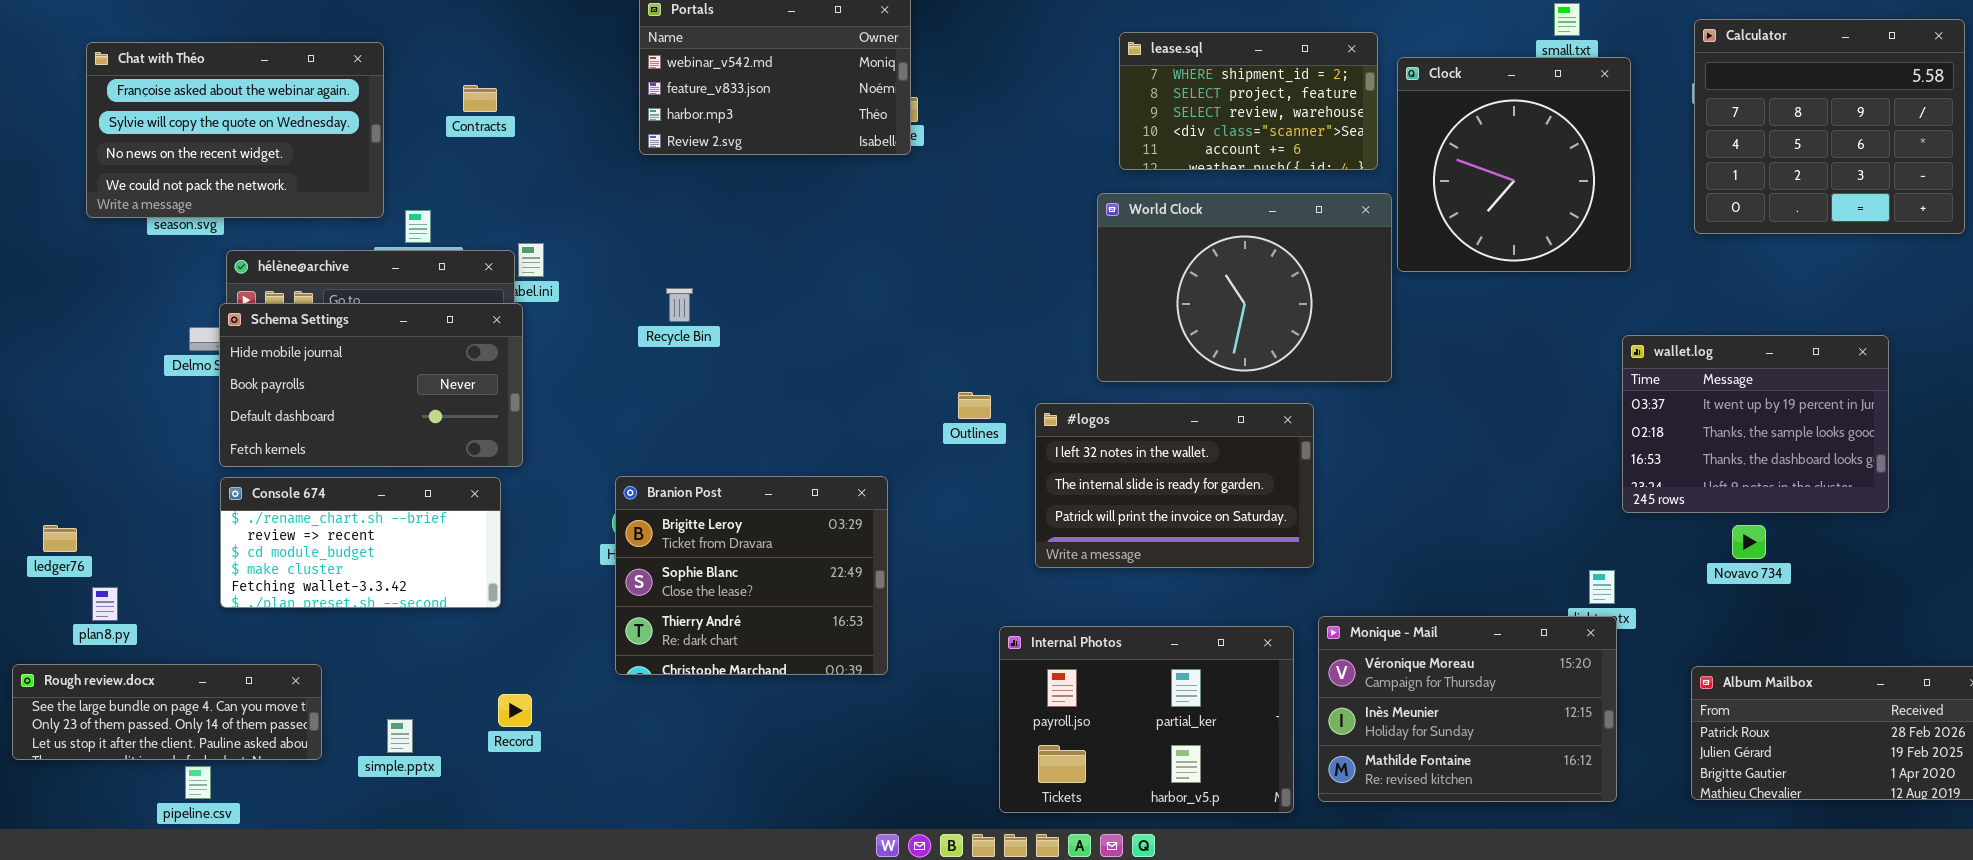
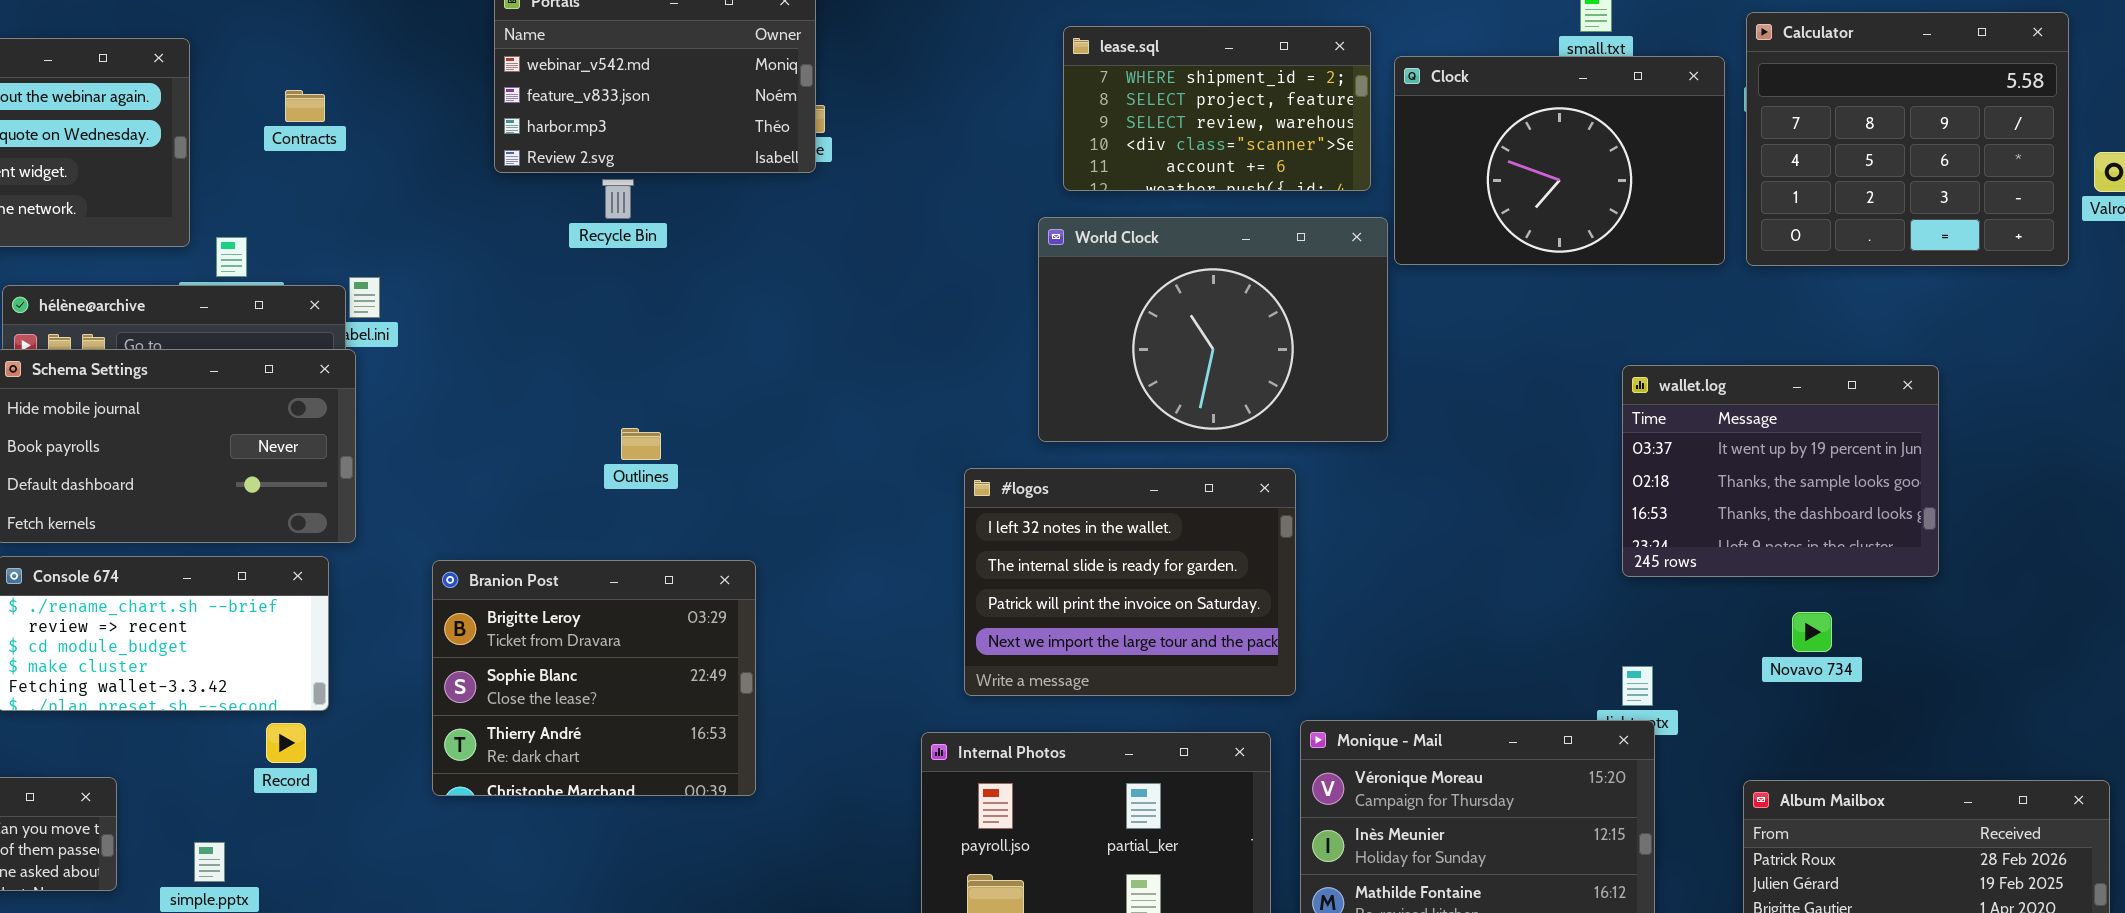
Clock: [1397,57,1631,272] -> [1394,56,1725,265], resized
Recycle Bin: [666,288,693,322] -> [602,179,634,219], moved
wallet.log: [1622,335,1889,513] -> [1622,365,1939,577], moved
Outlines: [958,392,991,419] -> [621,428,661,460], moved
#logos: [1035,403,1314,568] -> [964,468,1296,696], resized
Branion Post: [615,476,888,675] -> [432,560,756,796], moved
Record: [498,694,532,727] -> [266,723,306,763], moved

